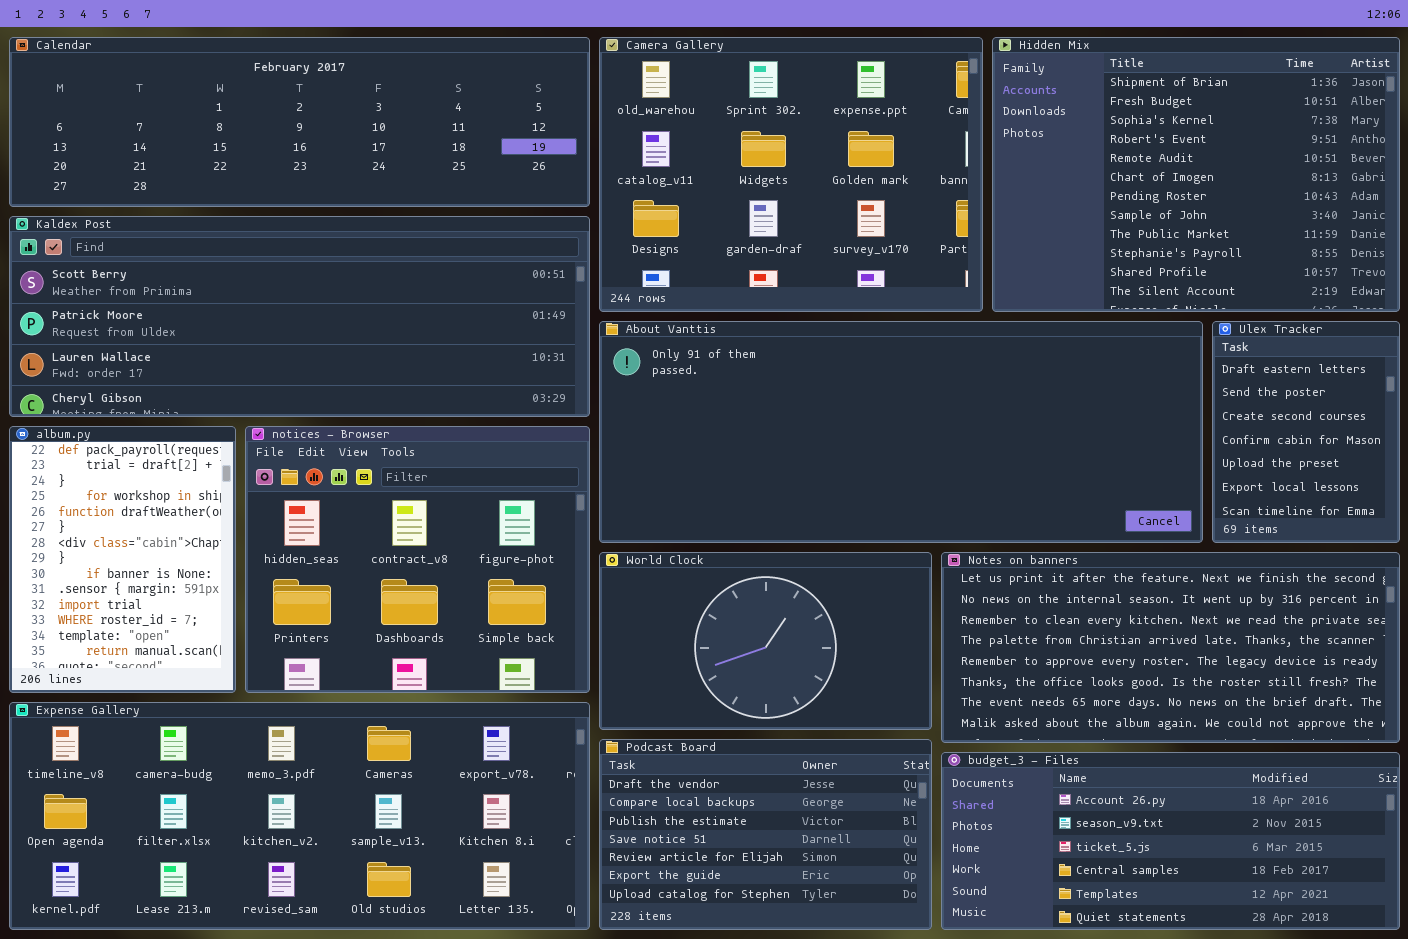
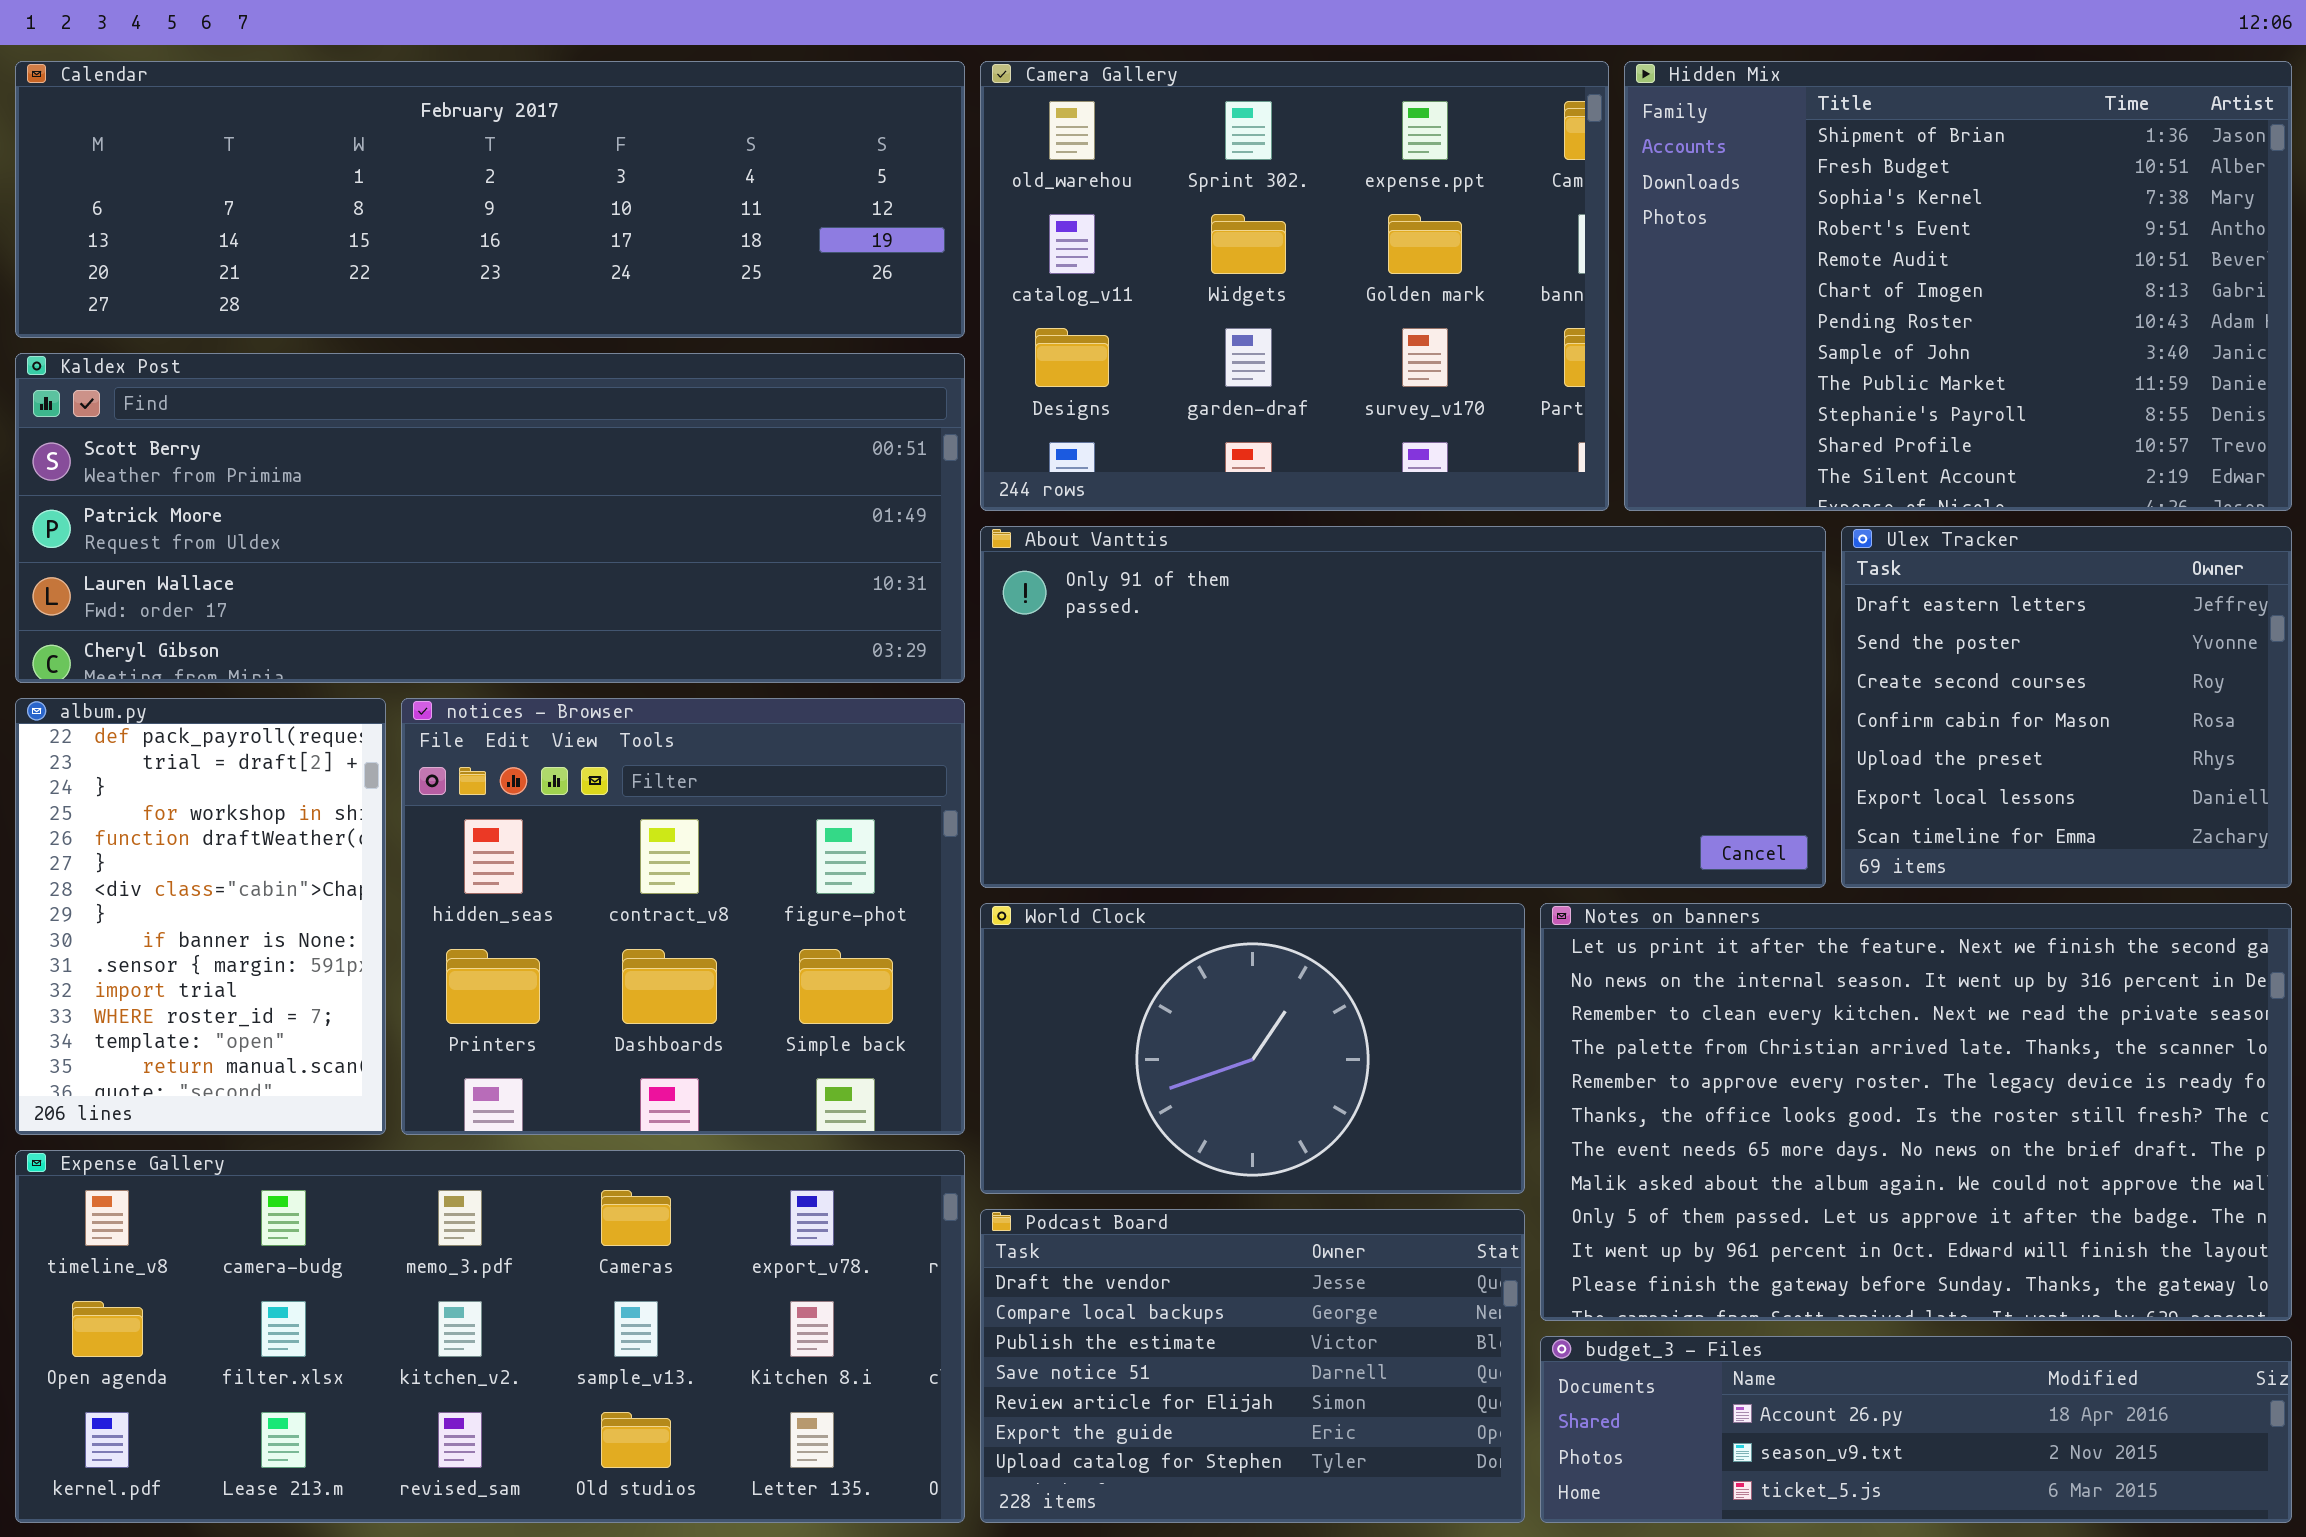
About Vanttis: [599,321,1203,543] -> [980,526,1826,888], resized
Ulex Tracker: [1212,321,1400,543] -> [1841,526,2292,888], resized
Notes on banners: [941,552,1400,743] -> [1540,903,2292,1321], resized
budget_3 - Files: [941,752,1400,930] -> [1540,1336,2292,1523], resized

